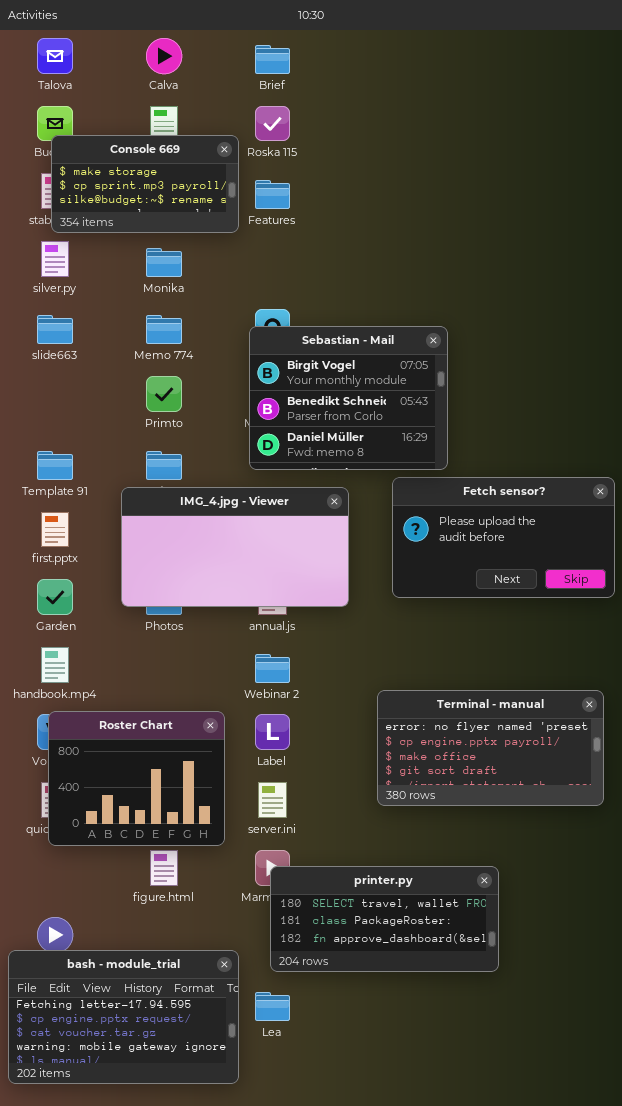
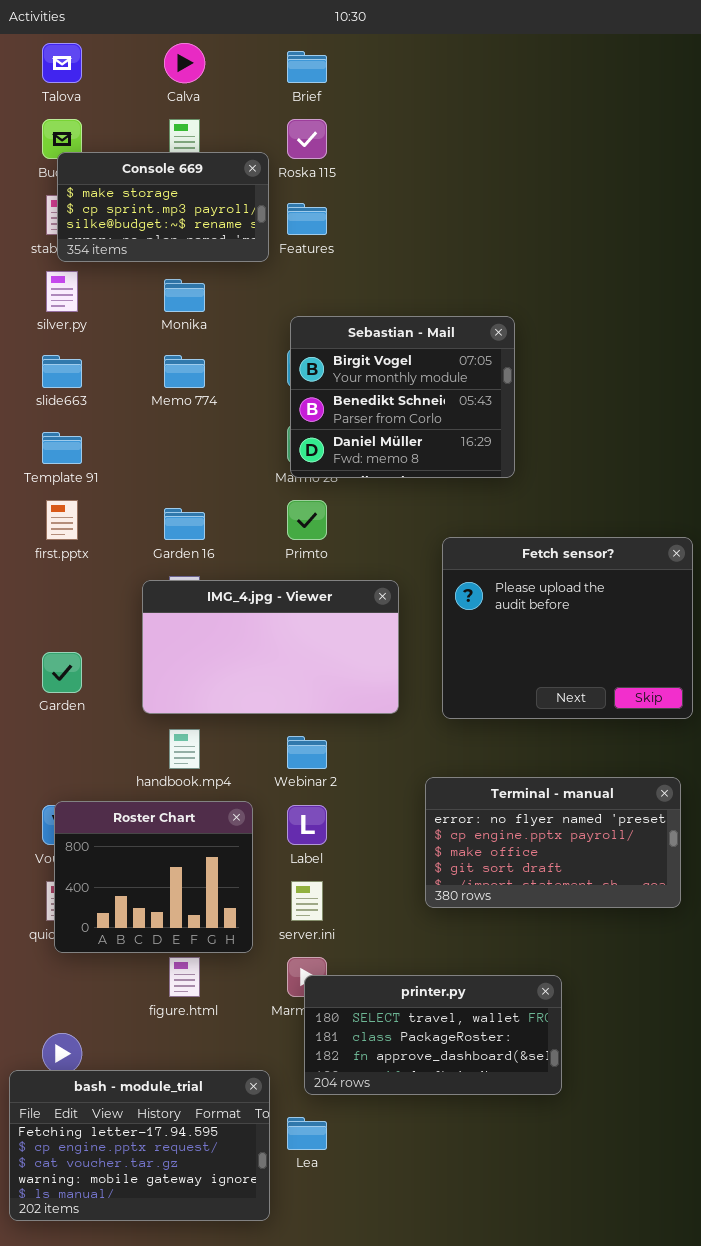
Sebastian - Mail: [249,326,448,470] -> [290,316,515,478], moved
Primto: [146,376,182,412] -> [287,500,327,540], moved
Template 91: [37,451,73,480] -> [42,432,82,464], moved
Fetch sensor?: [392,477,615,598] -> [442,537,693,719], resized
IMG_4.jpg - Viewer: [121,487,349,607] -> [142,580,399,714], moved
first.pptx: [41,512,69,547] -> [46,500,78,540], moved
handbook.mp4: [41,647,69,683] -> [169,729,200,769], moved

